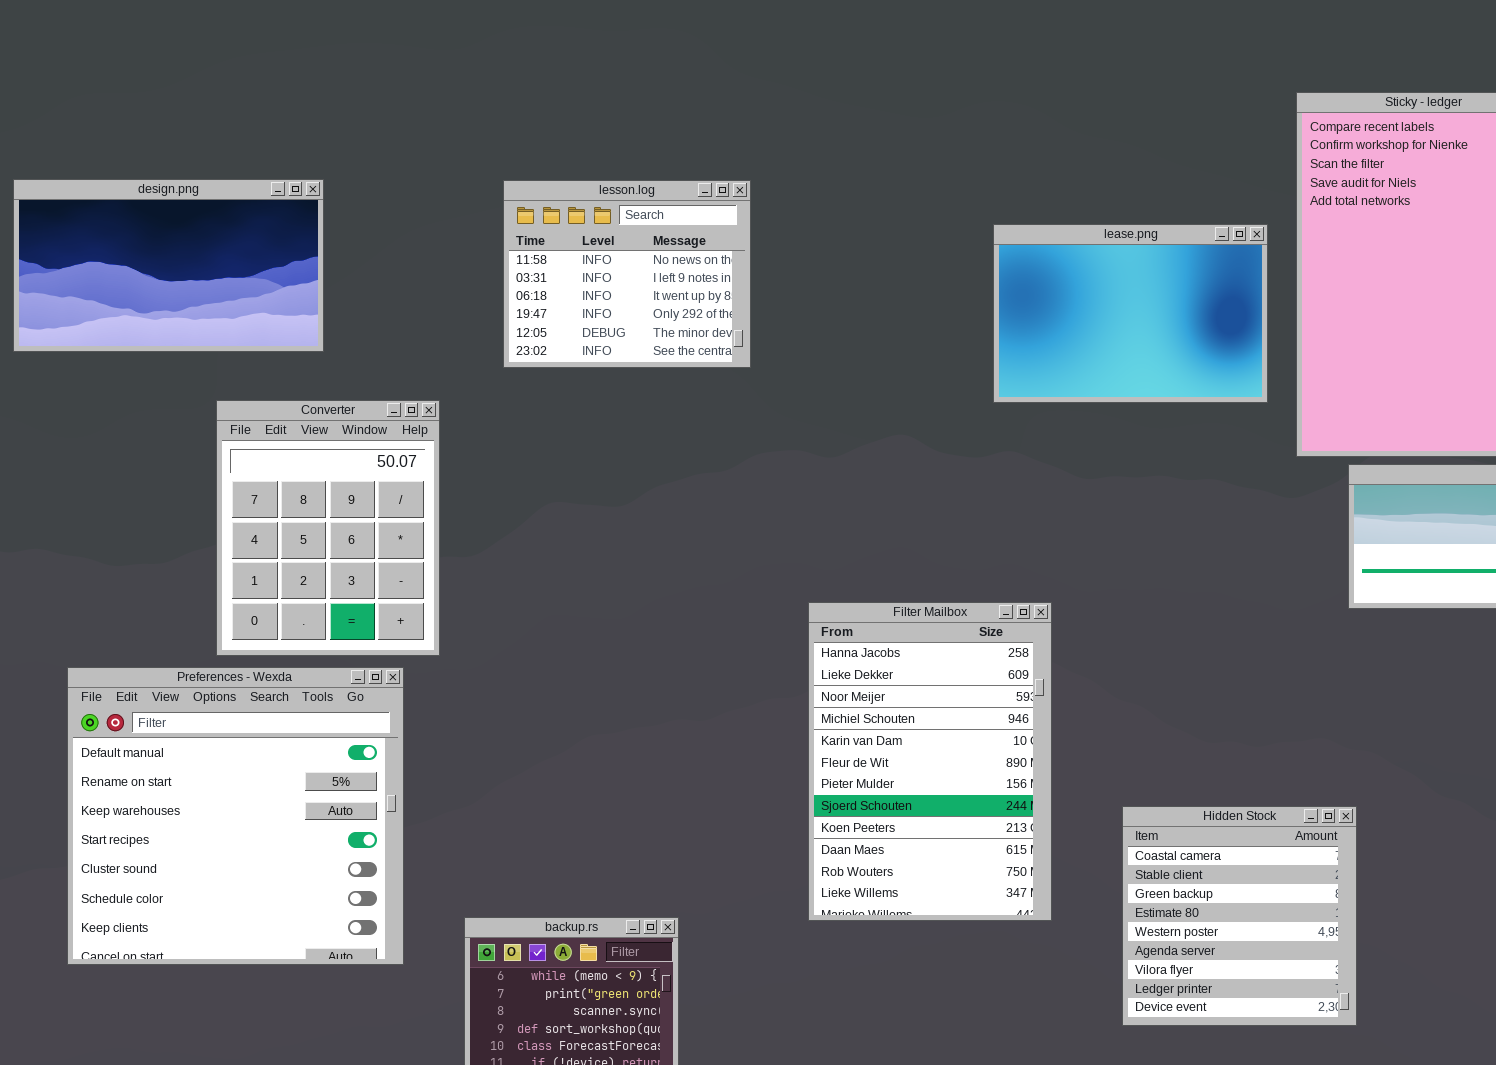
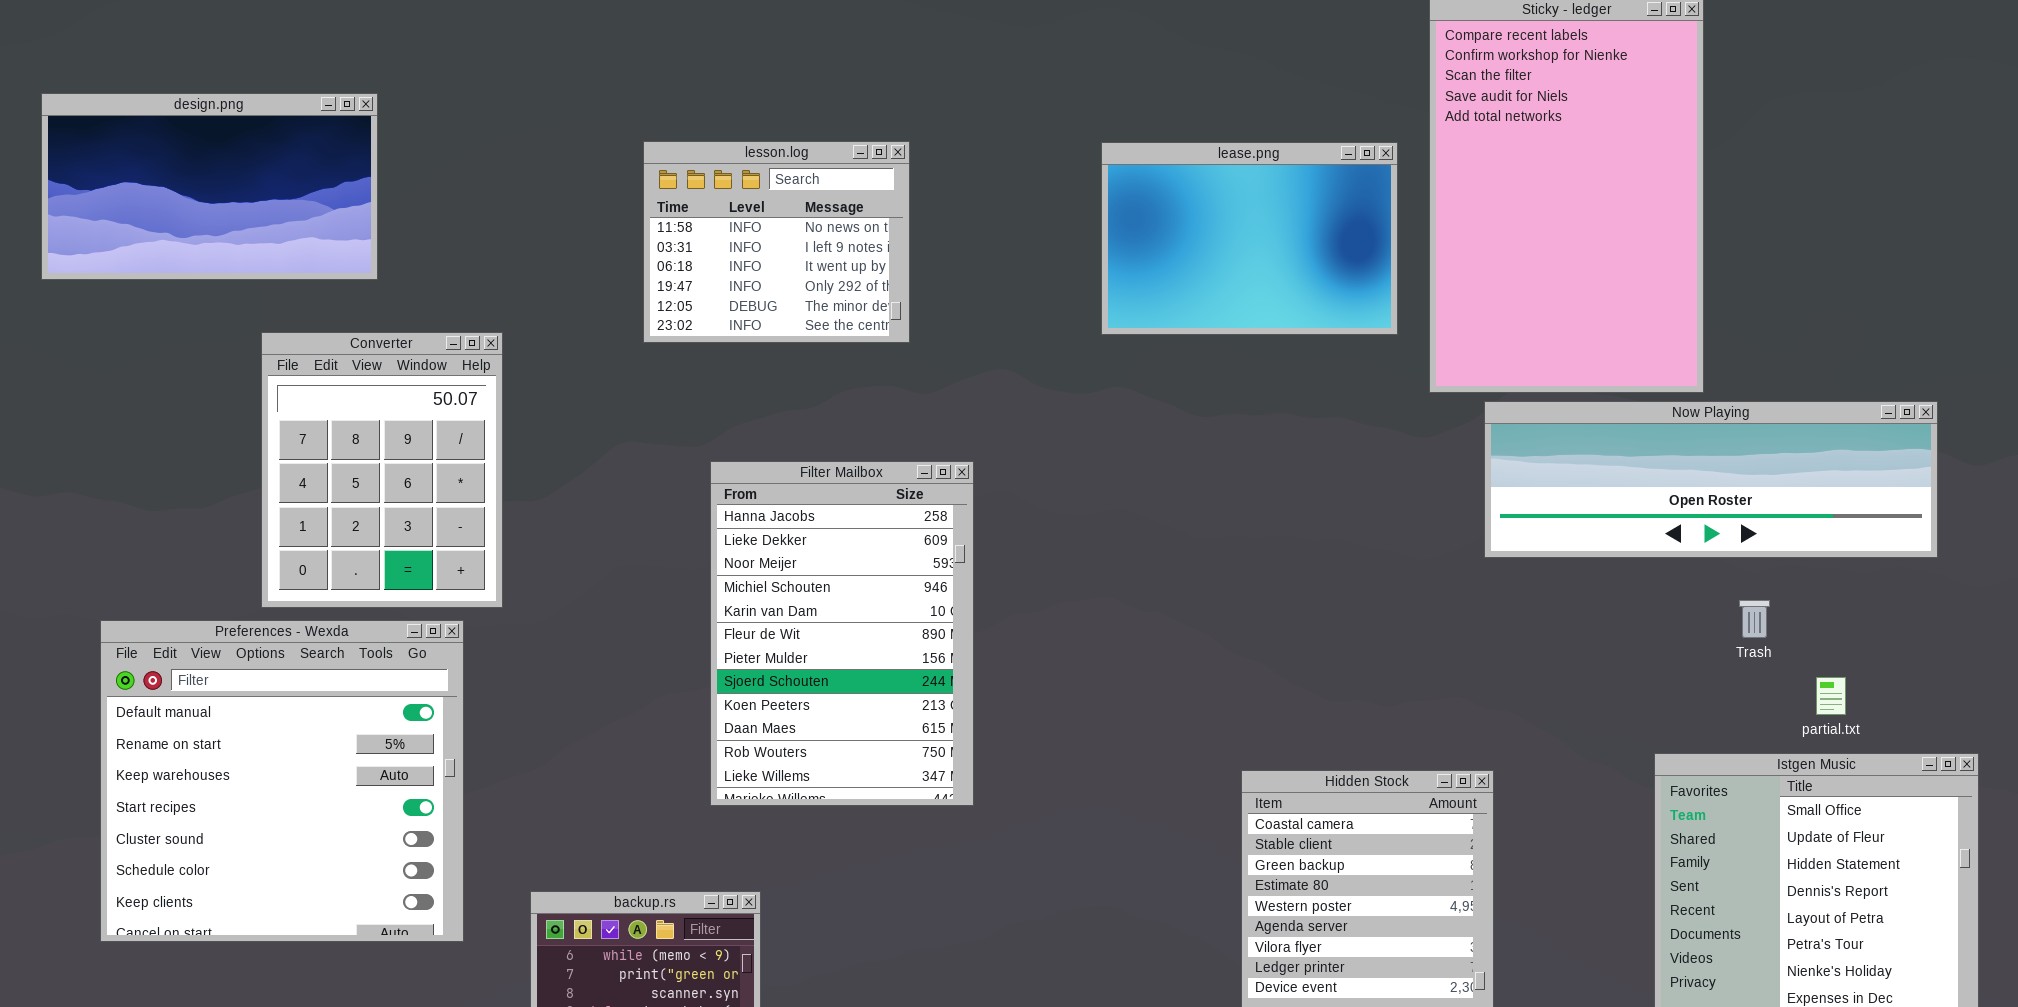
lesson.log: [503,180,751,368] -> [643,141,910,343], moved
Filter Mailbox: [808,602,1052,921] -> [710,461,974,806], moved

